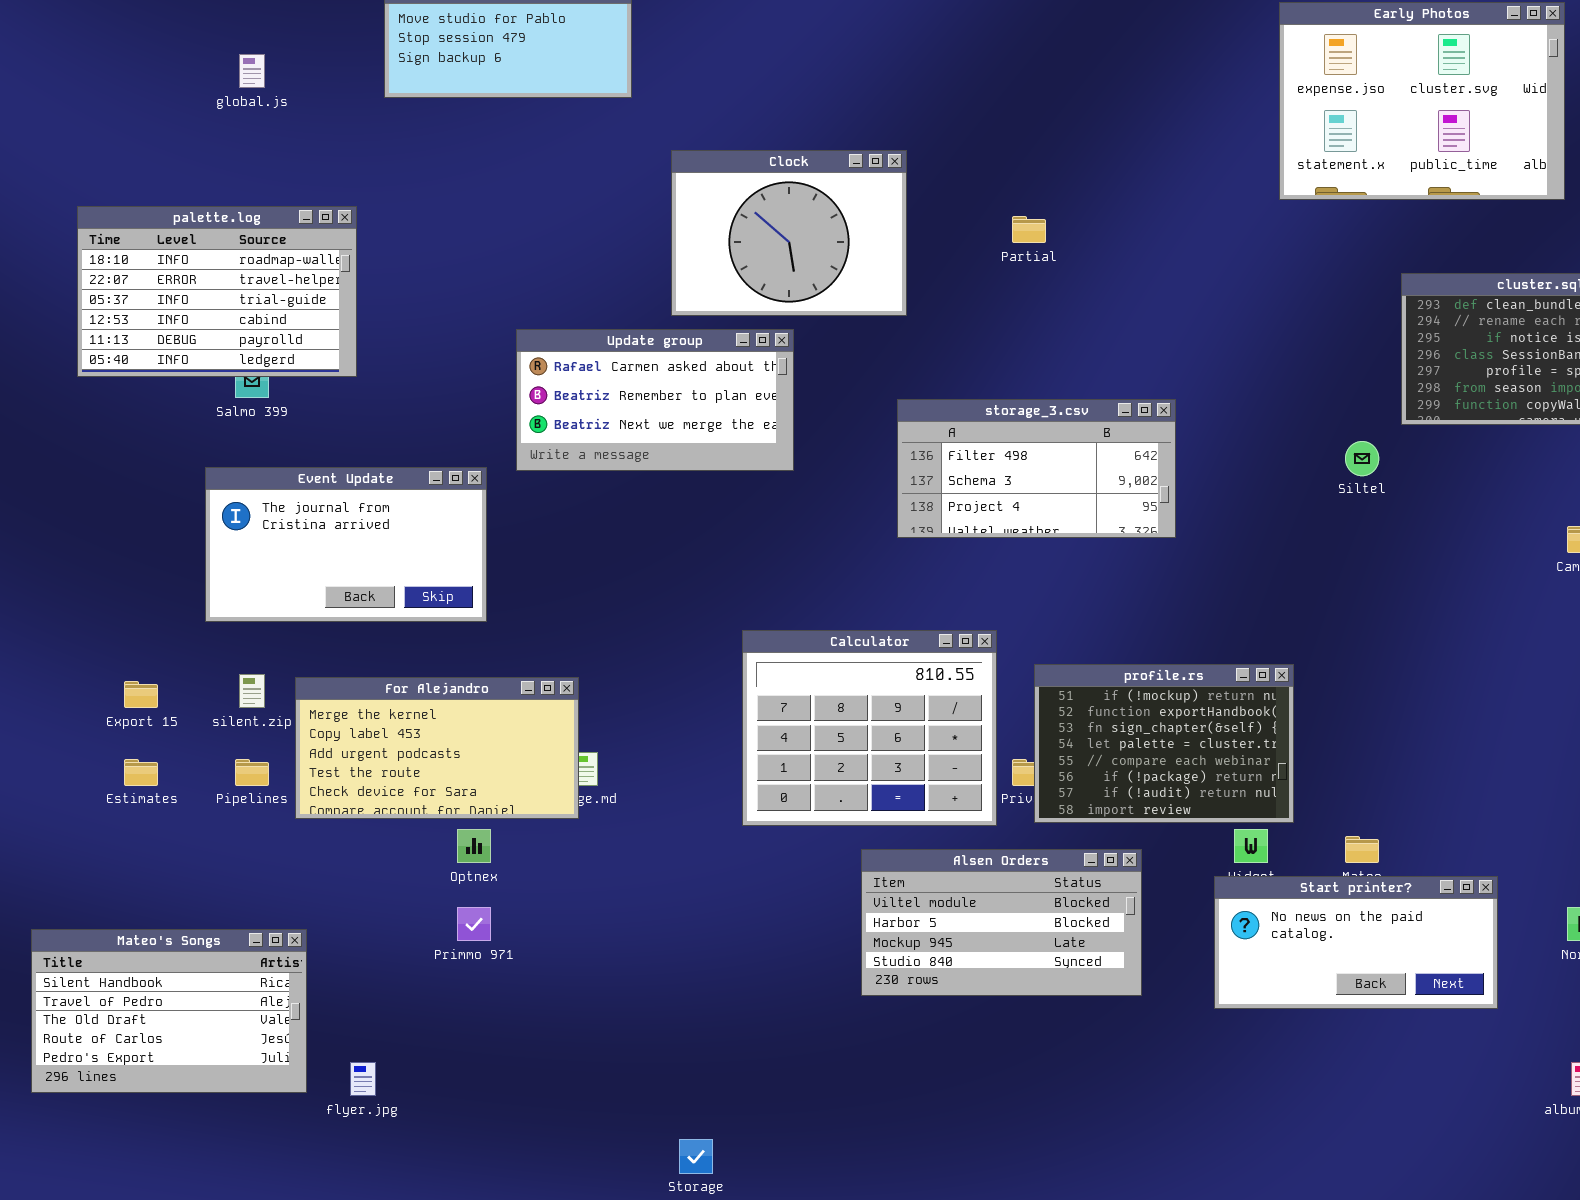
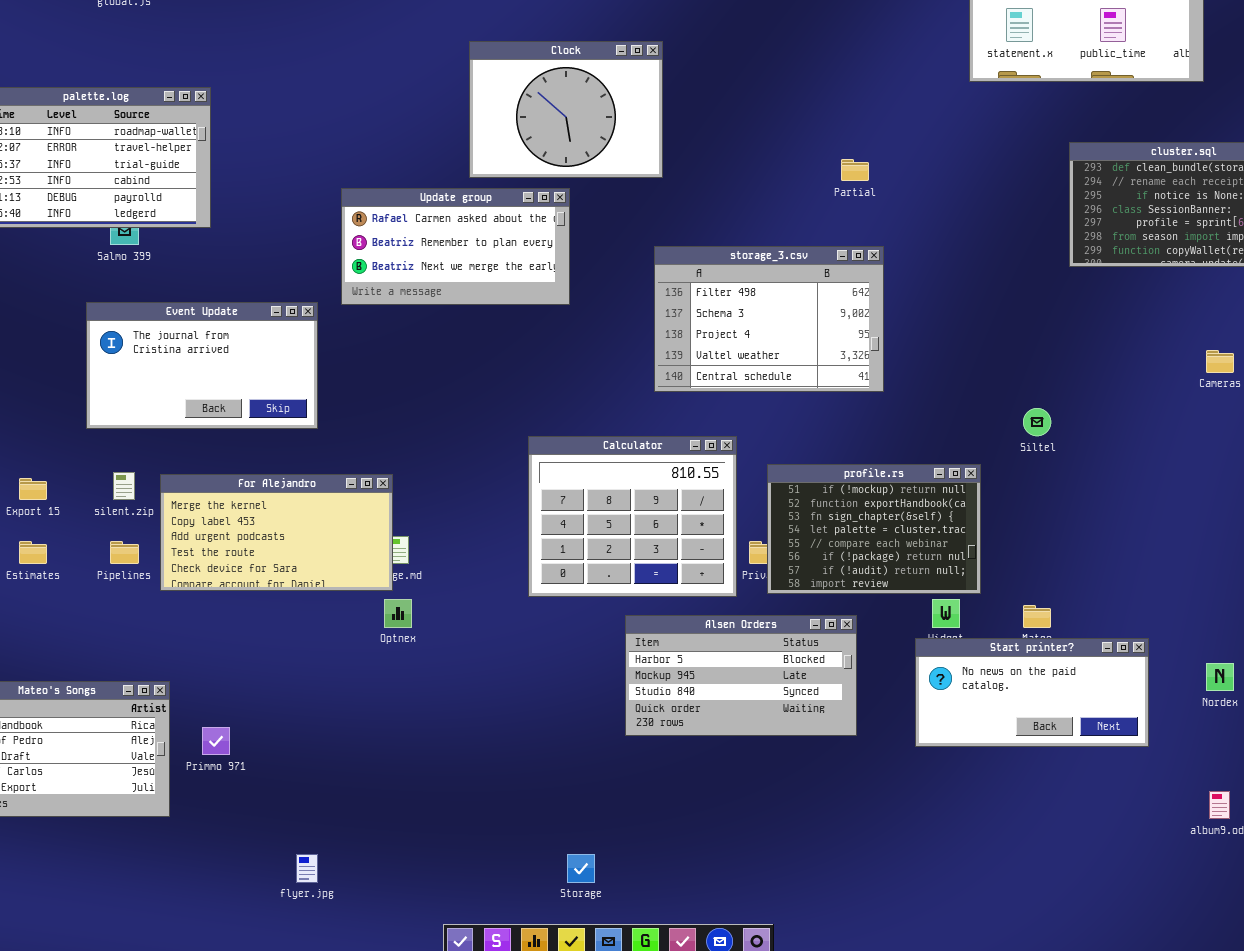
Partial: [1012,216,1046,243] -> [841,159,869,181], moved
storage_3.csv: [897,399,1176,538] -> [654,246,884,392], resized
Siltel: [1345,441,1379,476] -> [1023,408,1051,436], moved
Optnex: [457,829,491,863] -> [384,599,412,628], moved
Alsen Orders: [861,849,1142,996] -> [625,615,857,736], scrolled down 1 row
Primmo 971: [457,907,491,941] -> [202,727,230,755], moved
flyer.jpg: [350,1062,376,1096] -> [296,854,318,883], moved
Storage: [679,1139,713,1174] -> [567,854,595,883], moved

